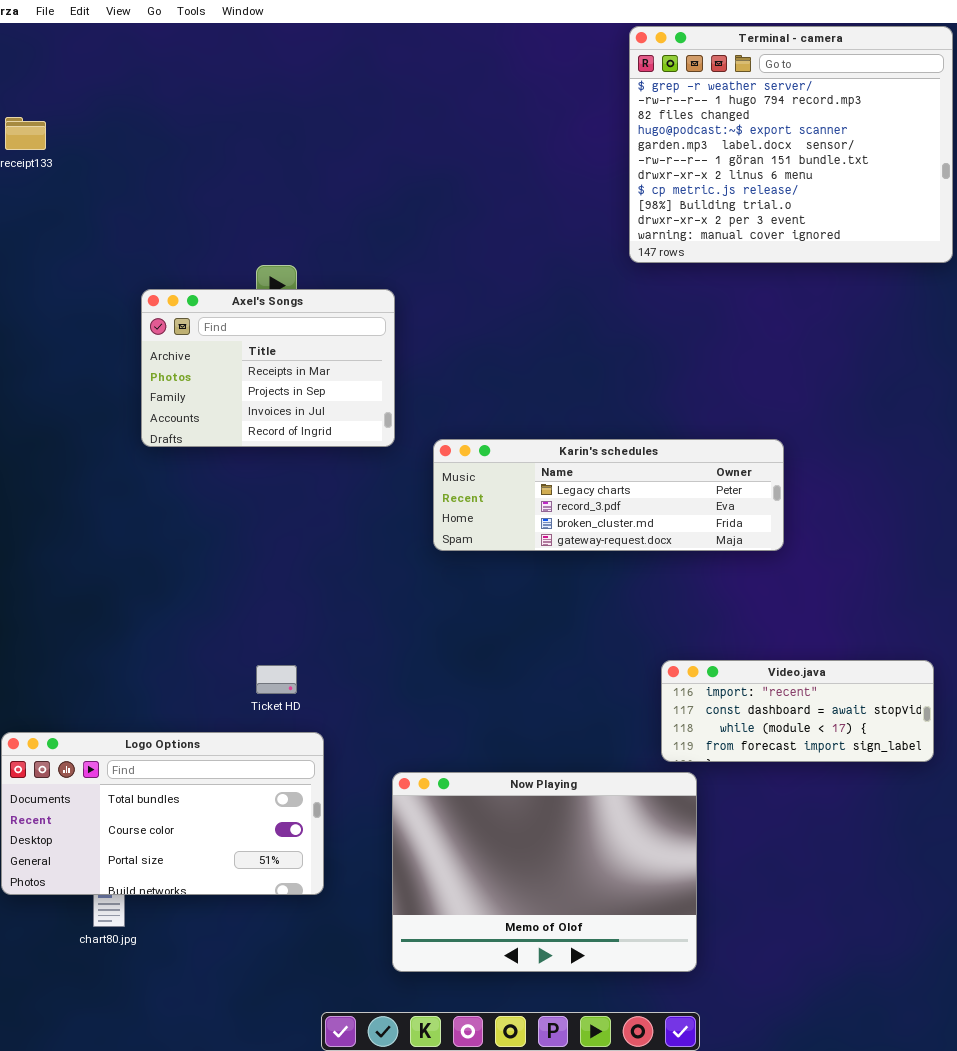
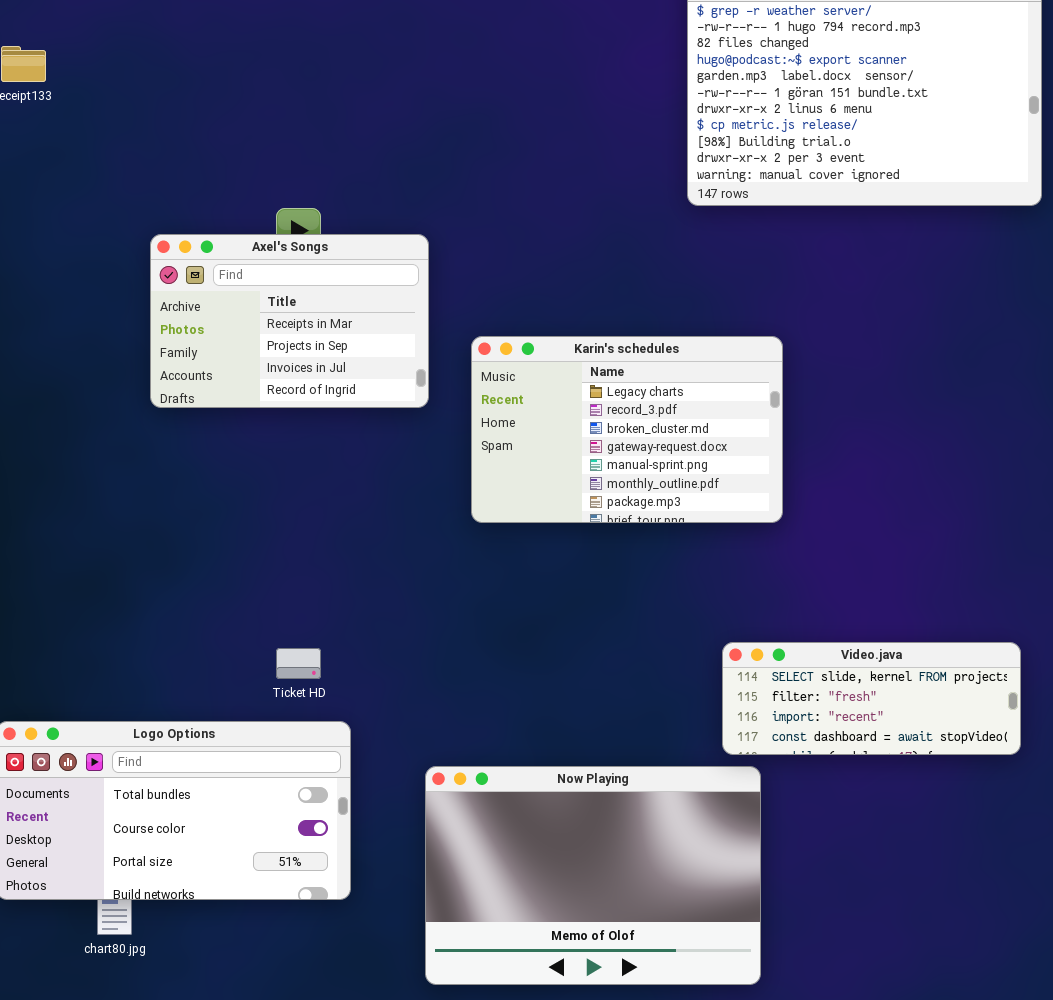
Karin's schedules: [433,439,784,551] -> [471,336,783,523], resized
Video.java: [661,660,934,762] -> [722,642,1021,755], scrolled up 2 rows

